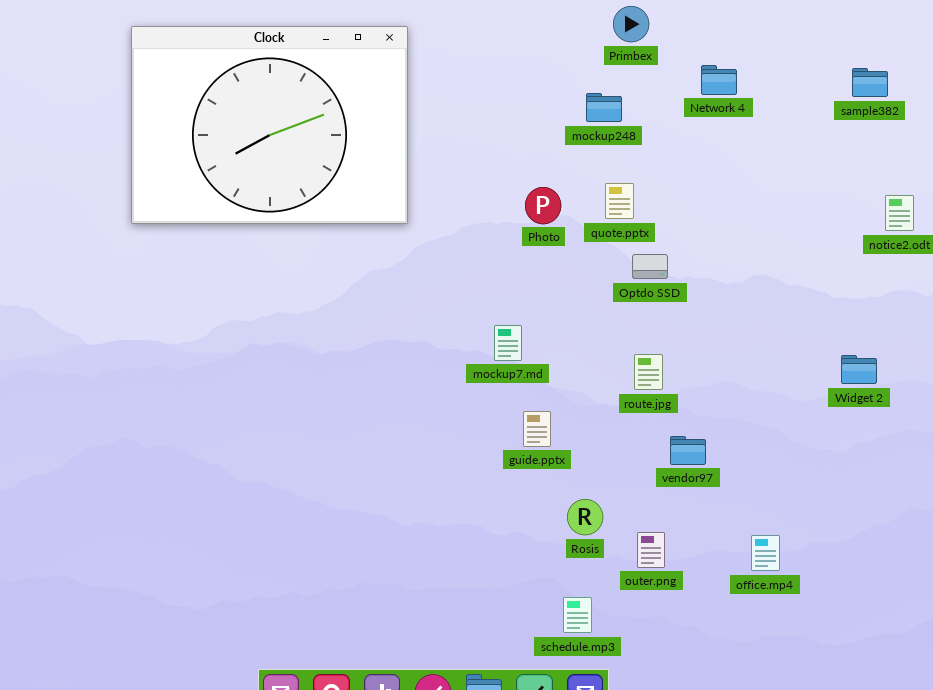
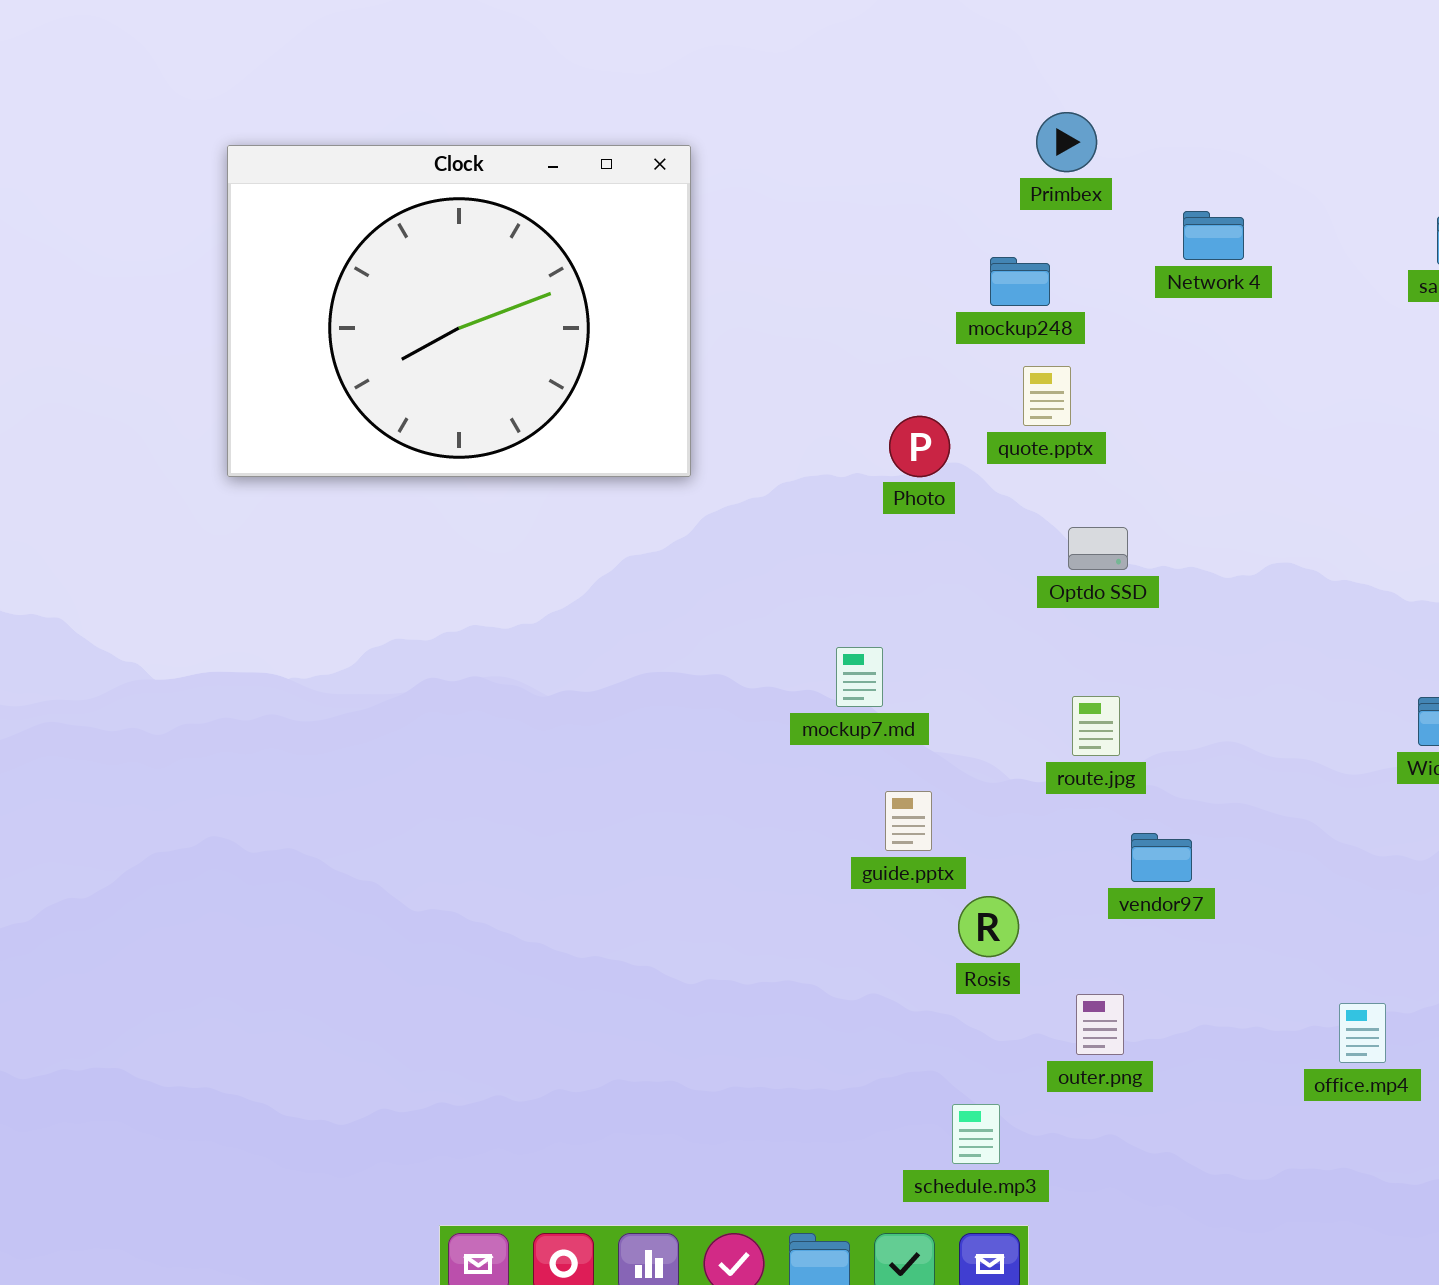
quote.pptx: [605,183,634,219] -> [1023,366,1071,426], moved
Rosis: [567,499,603,535] -> [958,896,1019,957], moved
office.mp4: [751,535,780,571] -> [1339,1003,1386,1063], moved

